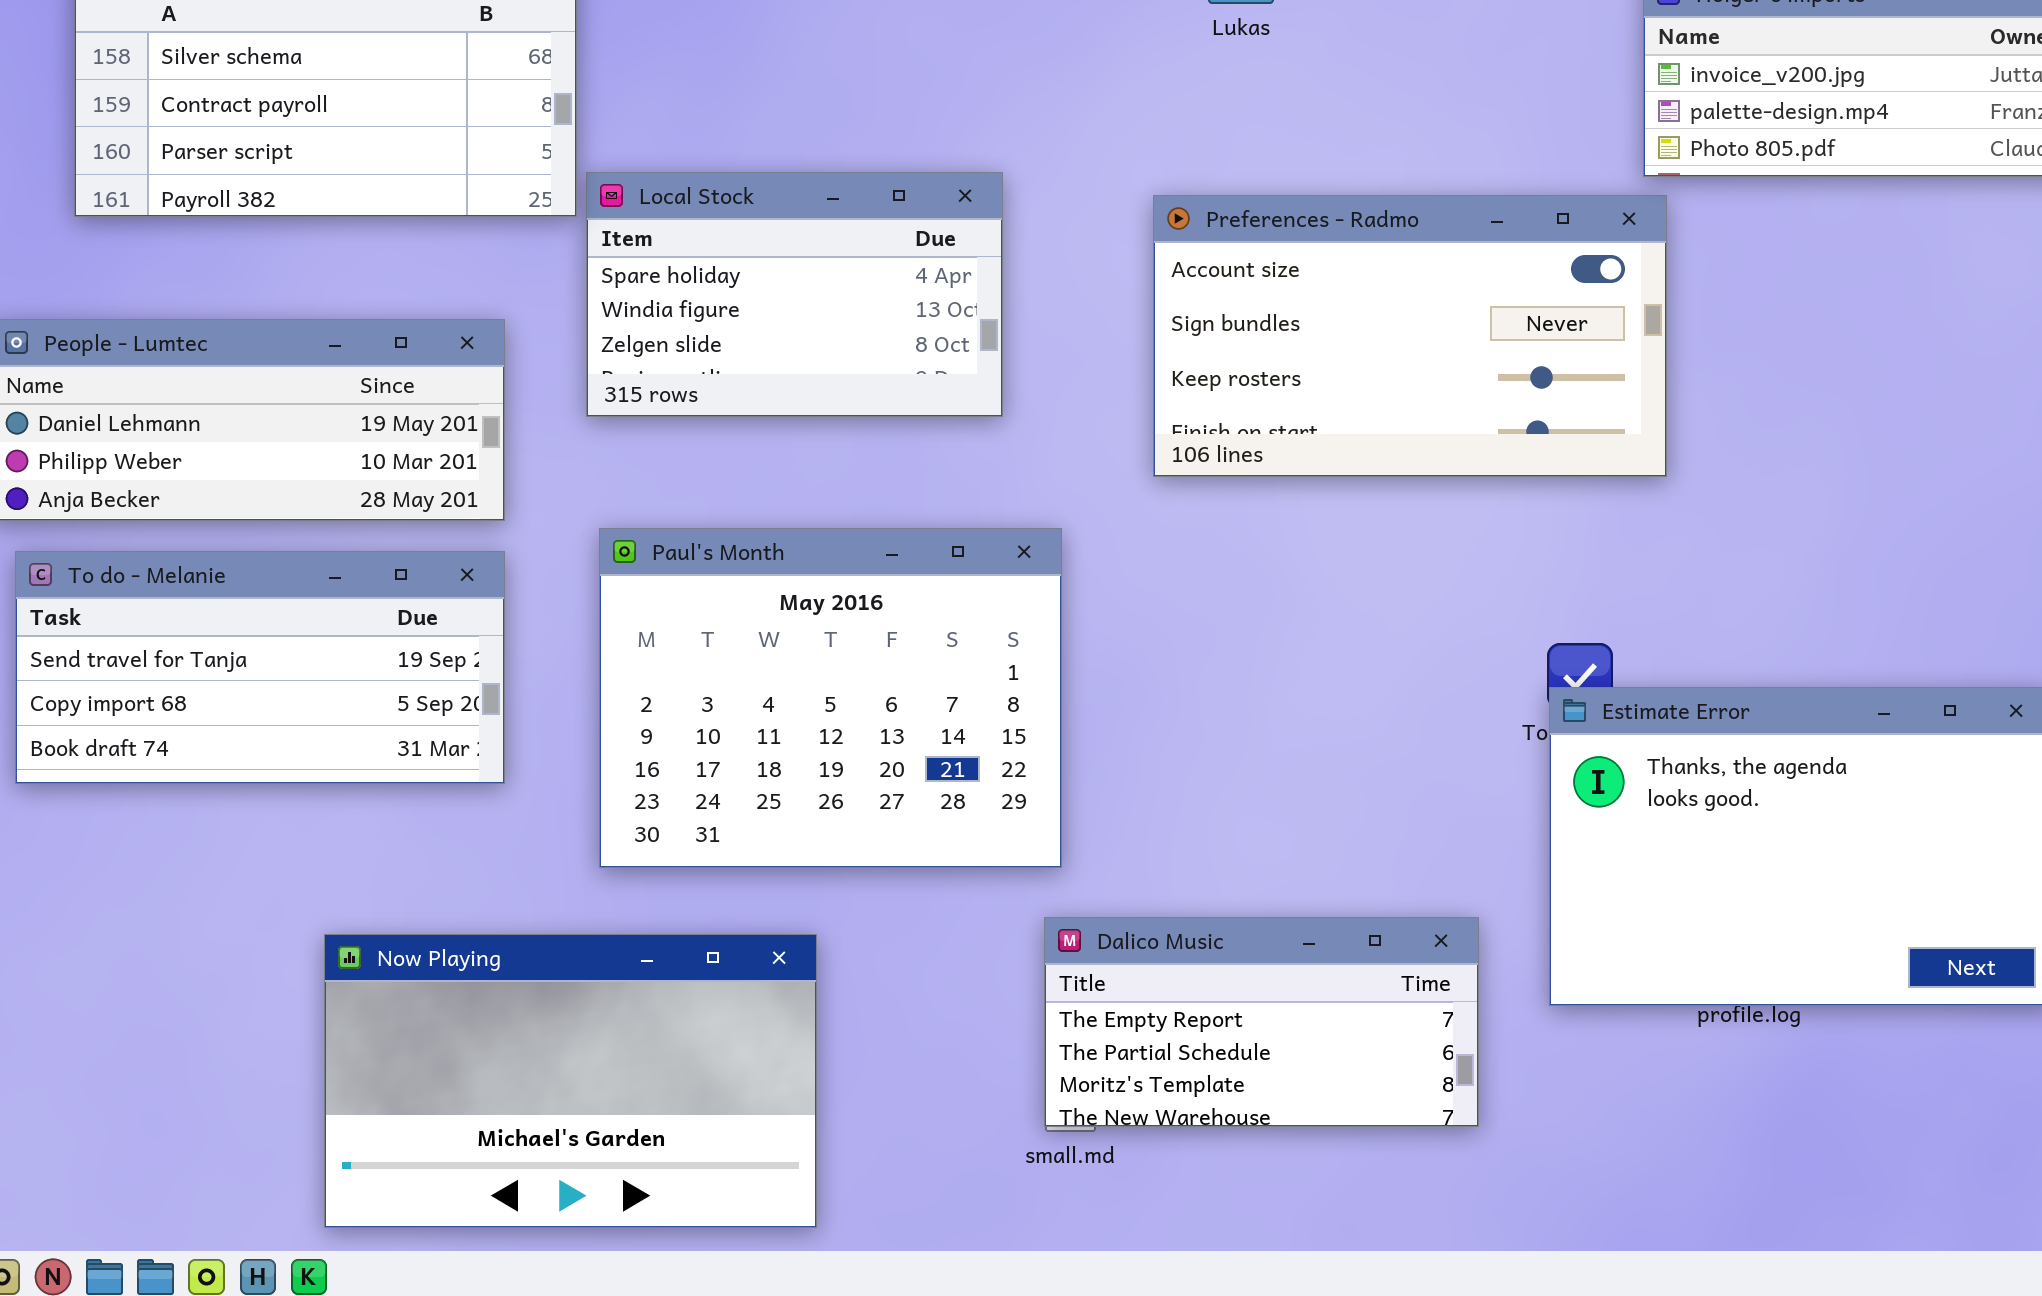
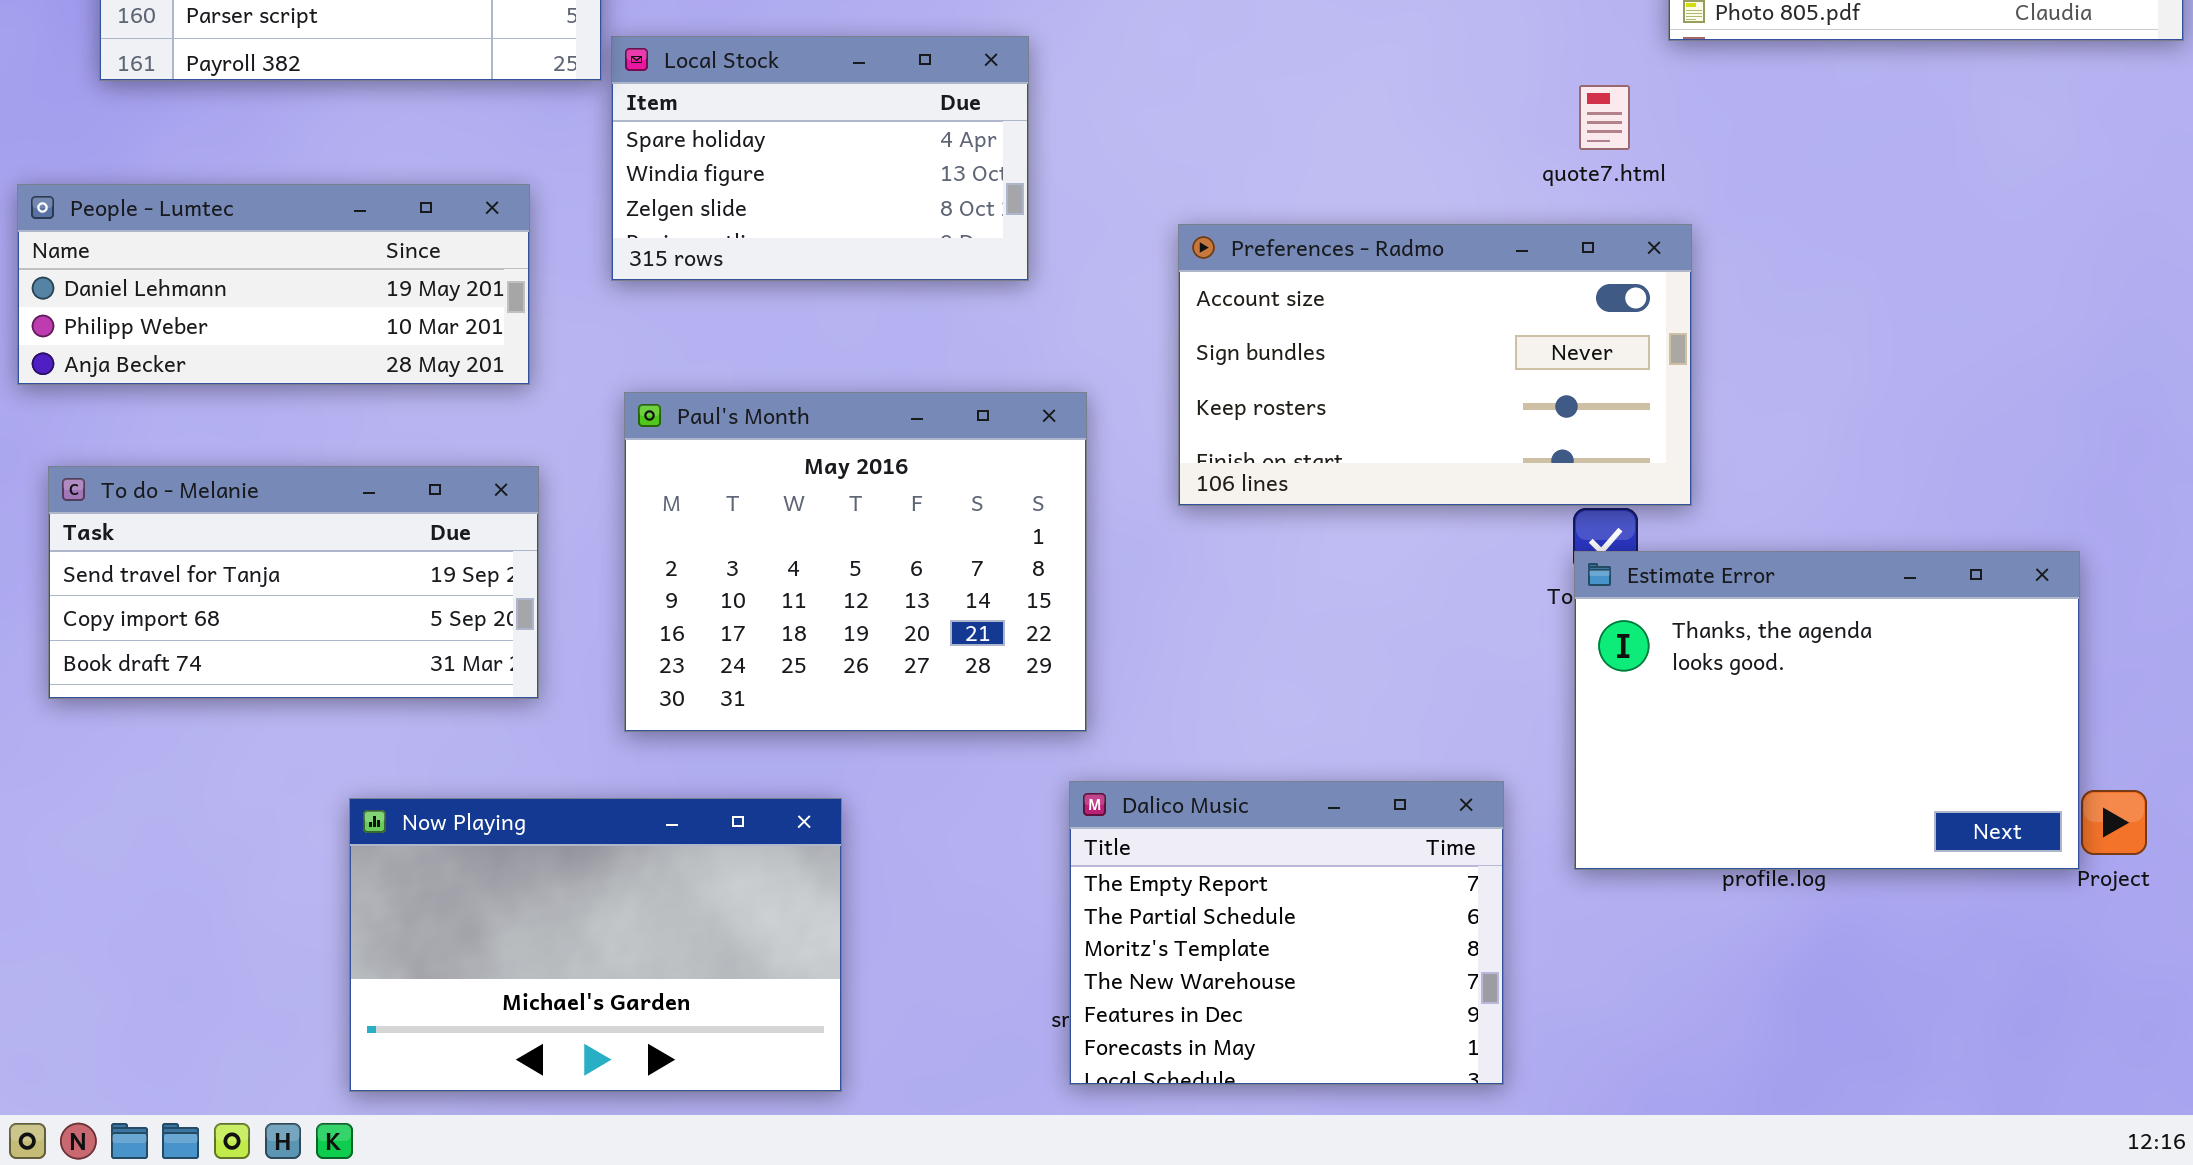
Preferences - Radmo: [1153,195,1667,477] -> [1178,224,1692,506], moved
To do - Melanie: [15,551,505,784] -> [48,466,539,699], moved
Dalico Music: [1044,917,1479,1127] -> [1069,781,1504,1085], resized

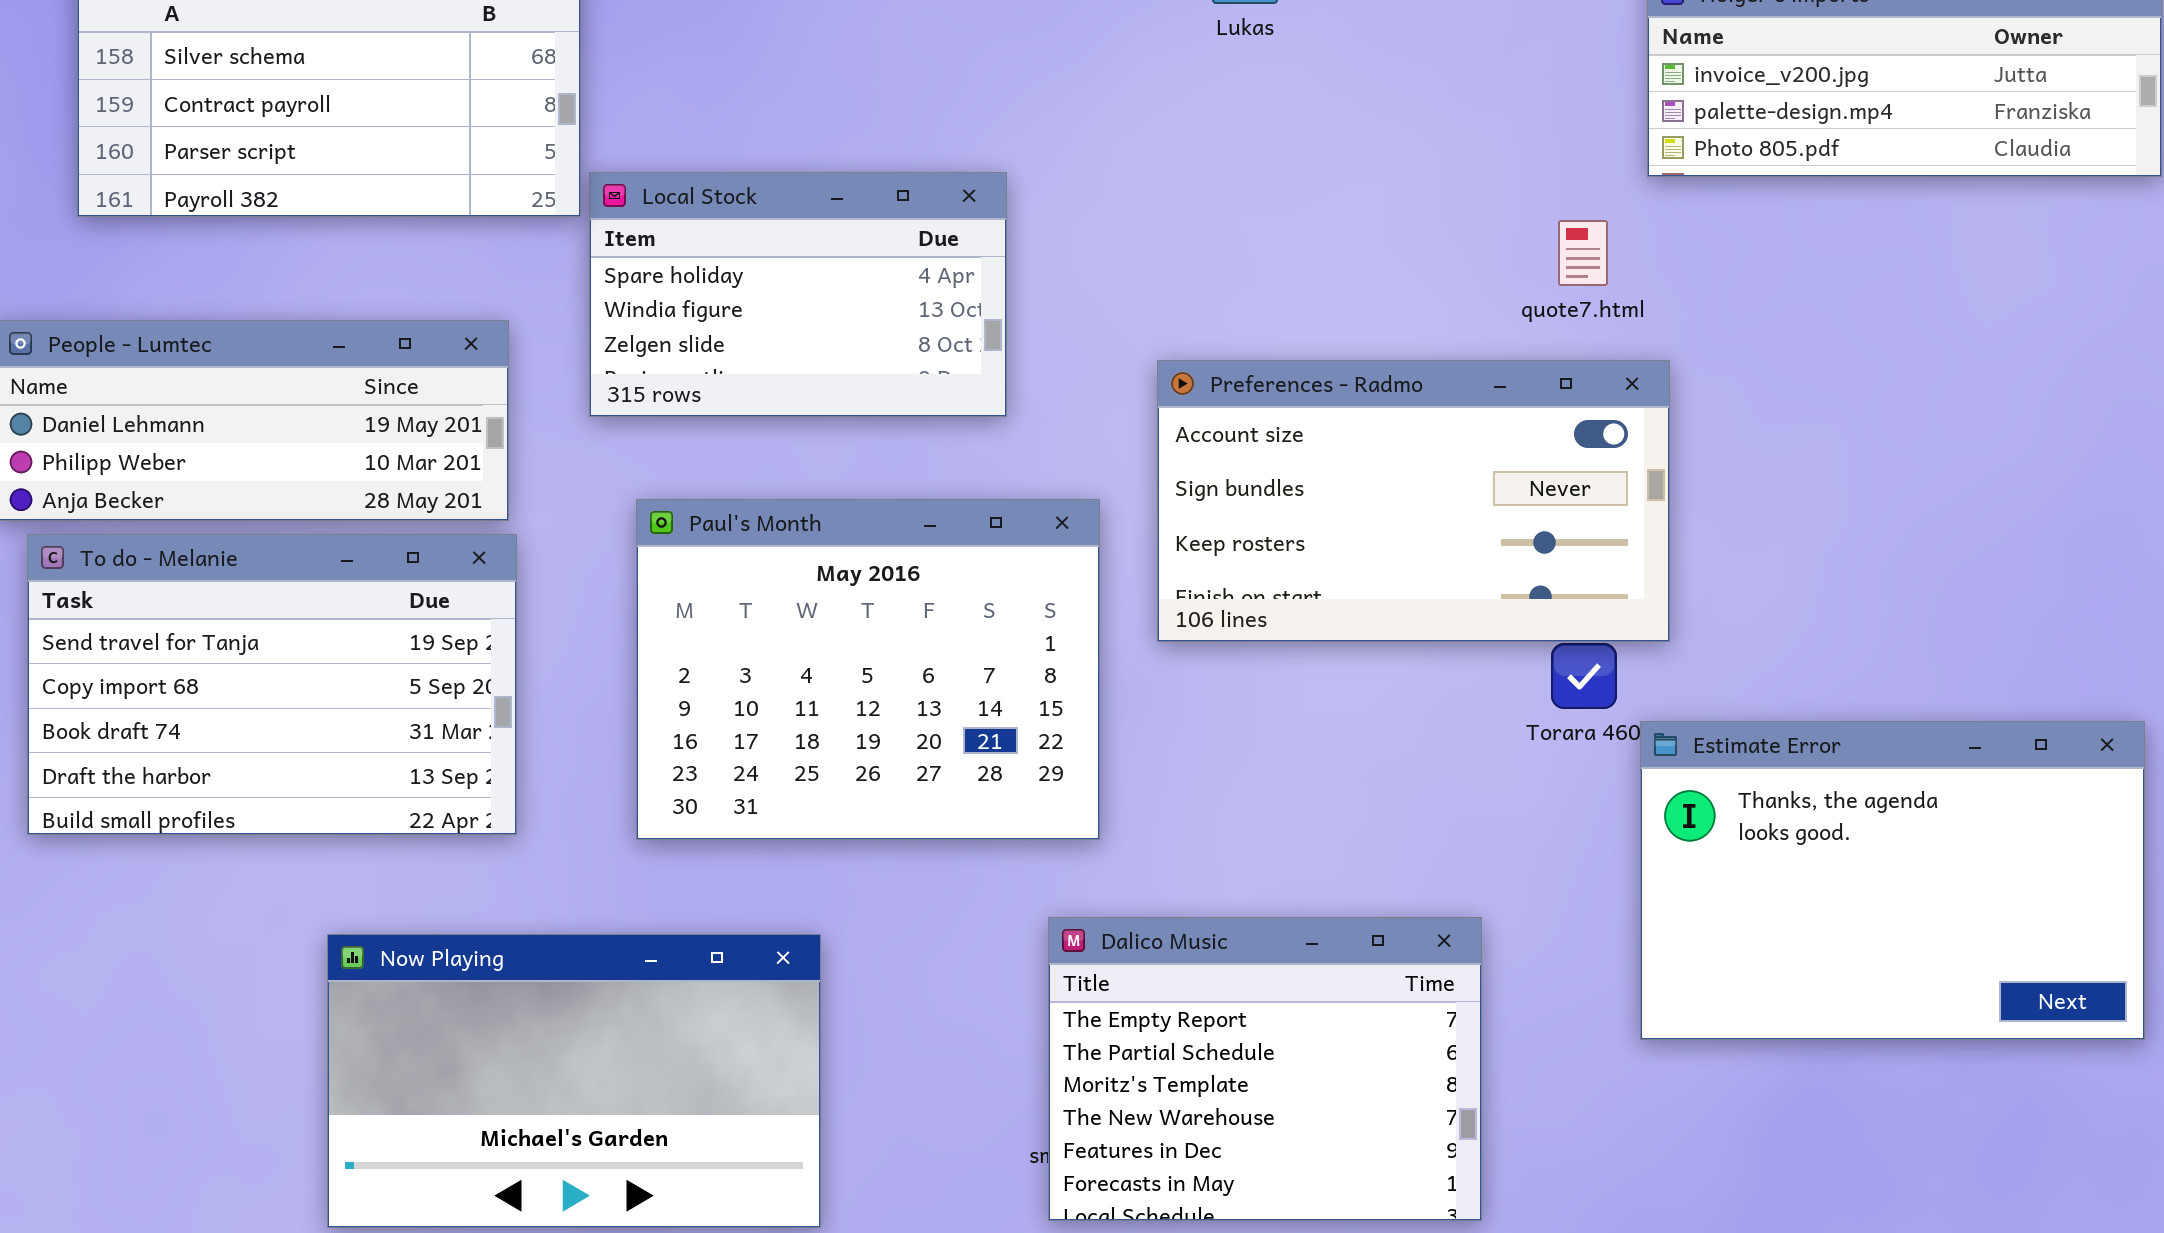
Paul's Month: [624,392,1087,732] -> [636,499,1100,840], moved
To do - Melanie: [48,466,539,699] -> [27,534,517,835], resized
Estimate Error: [1574,551,2080,870] -> [1640,721,2145,1040], moved

